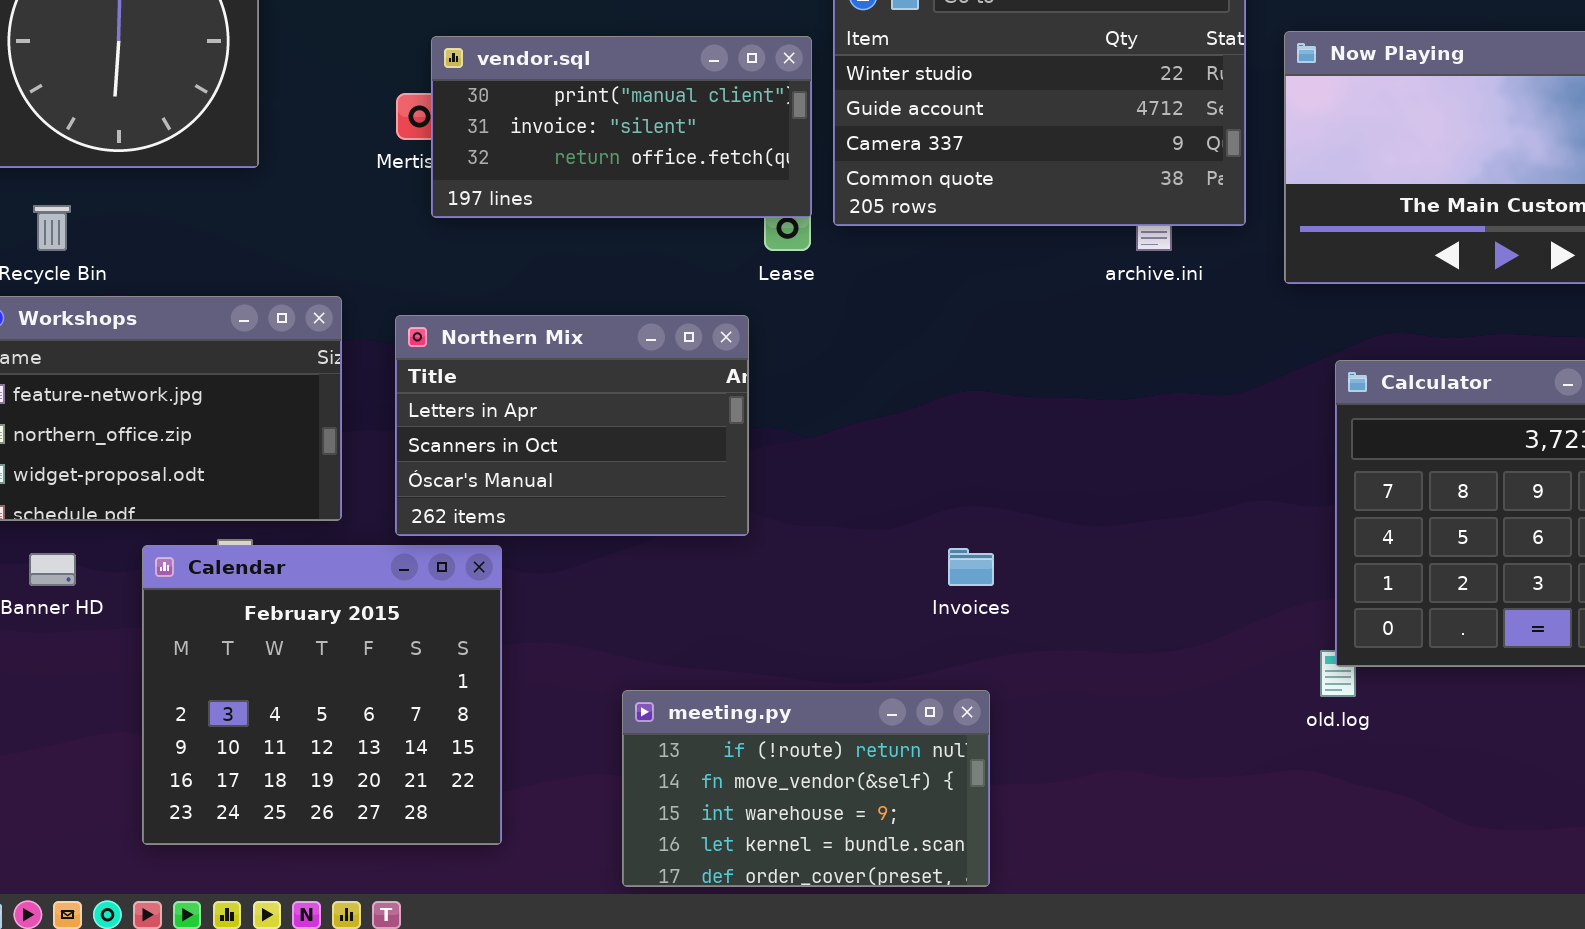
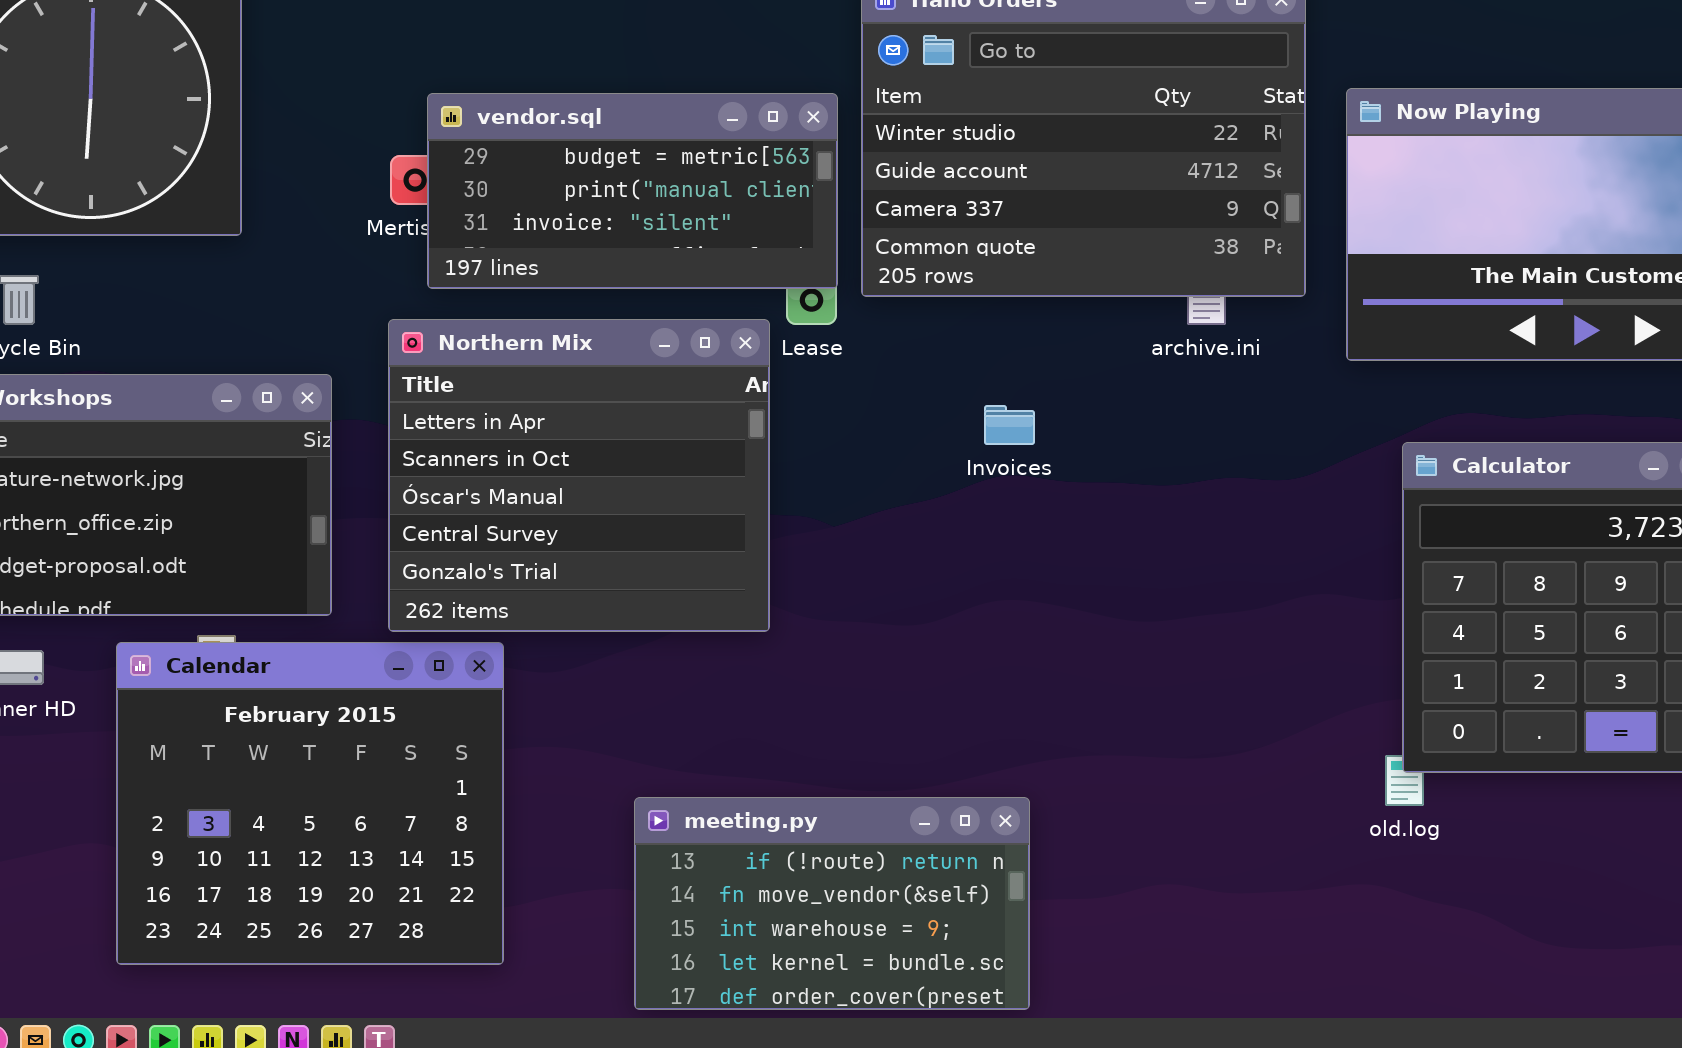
vendor.sql: [431,36,812,218] -> [427,93,838,289], scrolled up 1 row
Northern Mix: [395,315,749,536] -> [388,319,770,632], resized
Invoices: [948,548,994,586] -> [984,405,1035,445], moved

